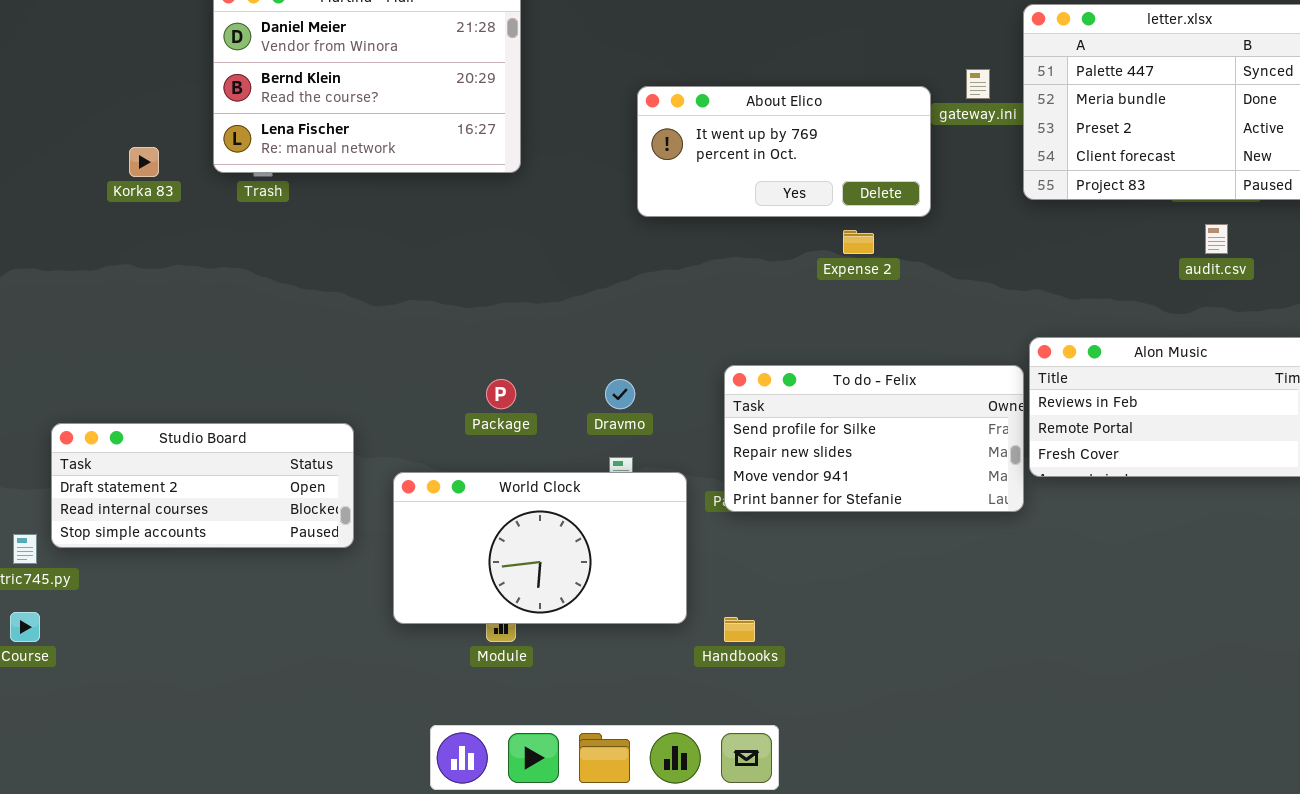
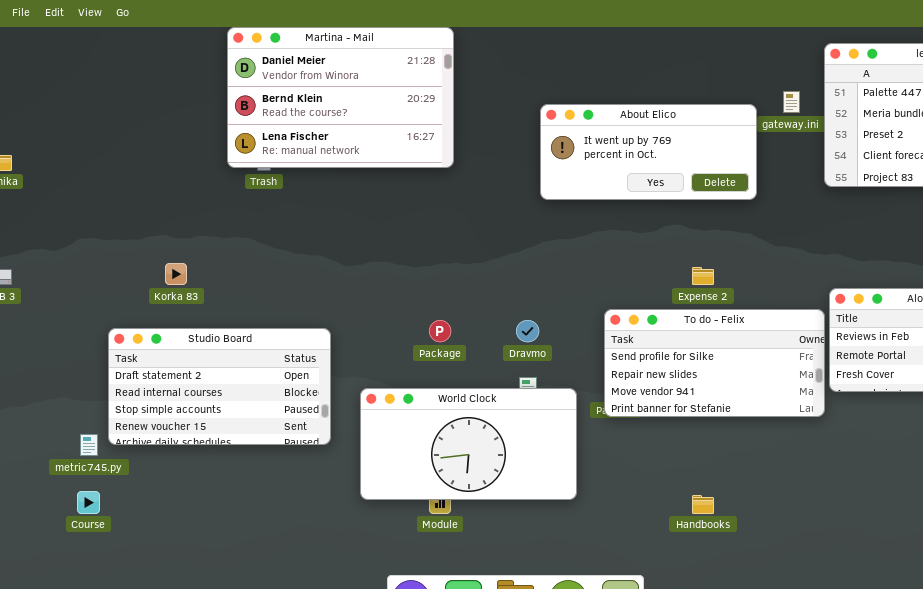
Korka 83: [129,147,159,177] -> [165,263,187,285], moved
Expense 2: [843,230,874,254] -> [692,267,714,285], moved
Studio Board: [51,423,354,548] -> [108,328,331,445], resized
Handbooks: [724,617,755,642] -> [692,495,714,514], moved

